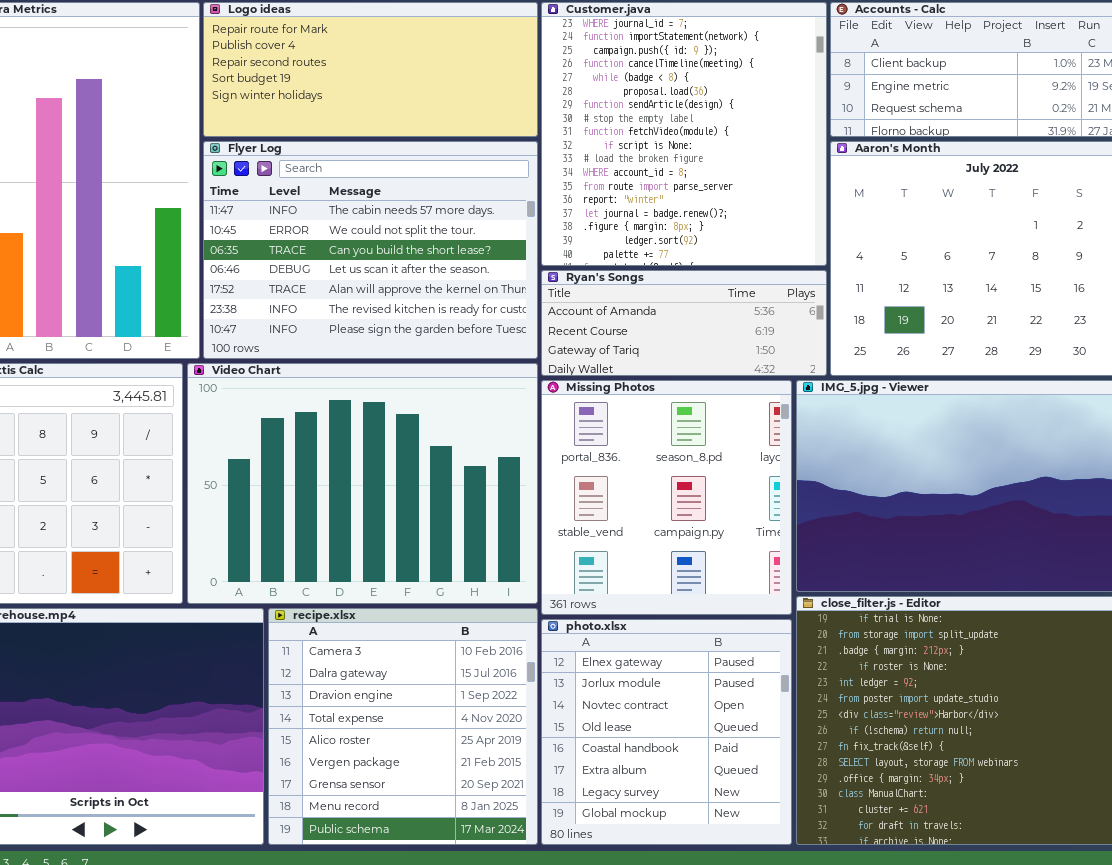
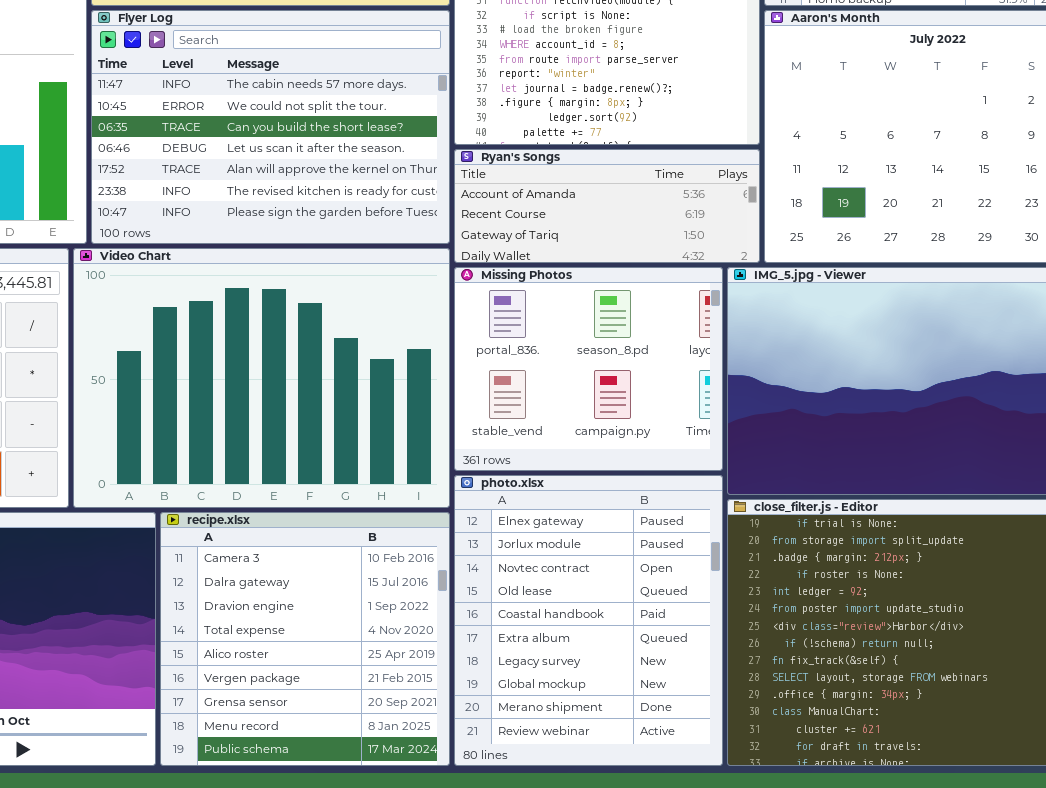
Missing Photos: [541,380,792,615] -> [454,267,723,471], resized
photo.xlsx: [541,619,792,845] -> [454,475,723,766], resized

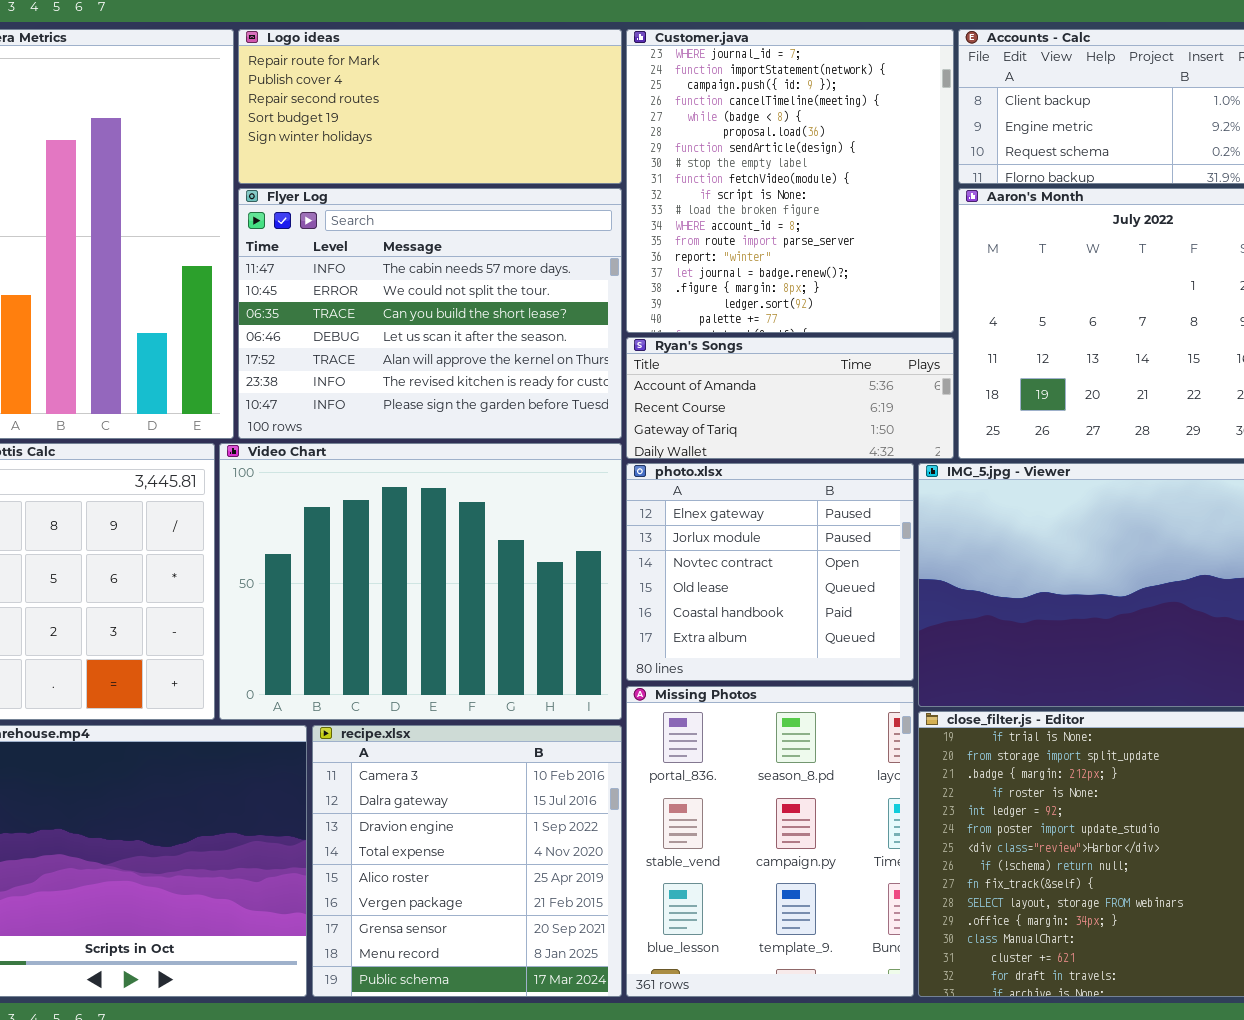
Missing Photos: [454,267,723,471] -> [626,686,914,997], moved, resized
photo.xlsx: [454,475,723,766] -> [626,463,914,681], moved, resized

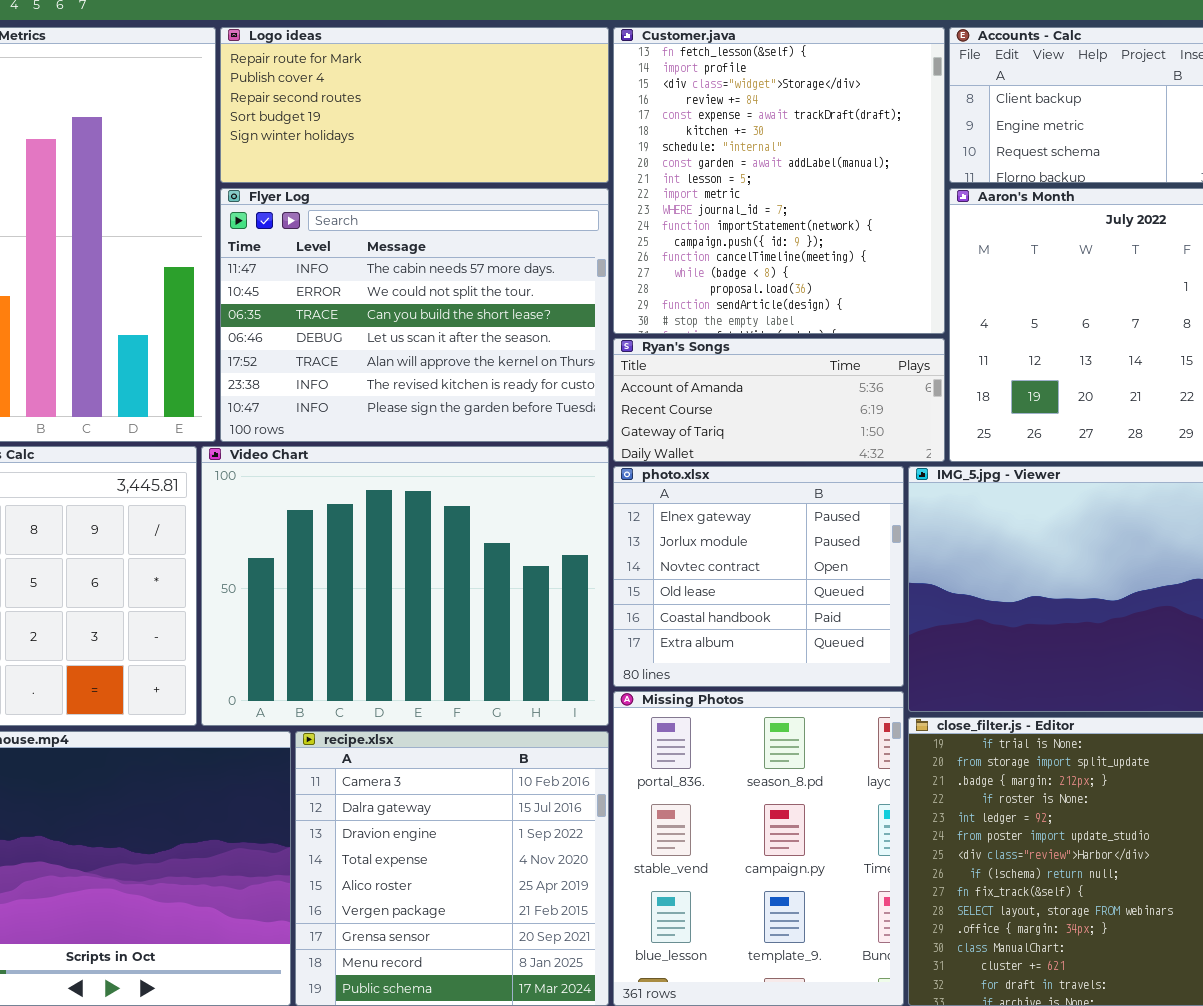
Customer.java: [626,29,954,333] -> [613,27,945,334], scrolled up 10 rows

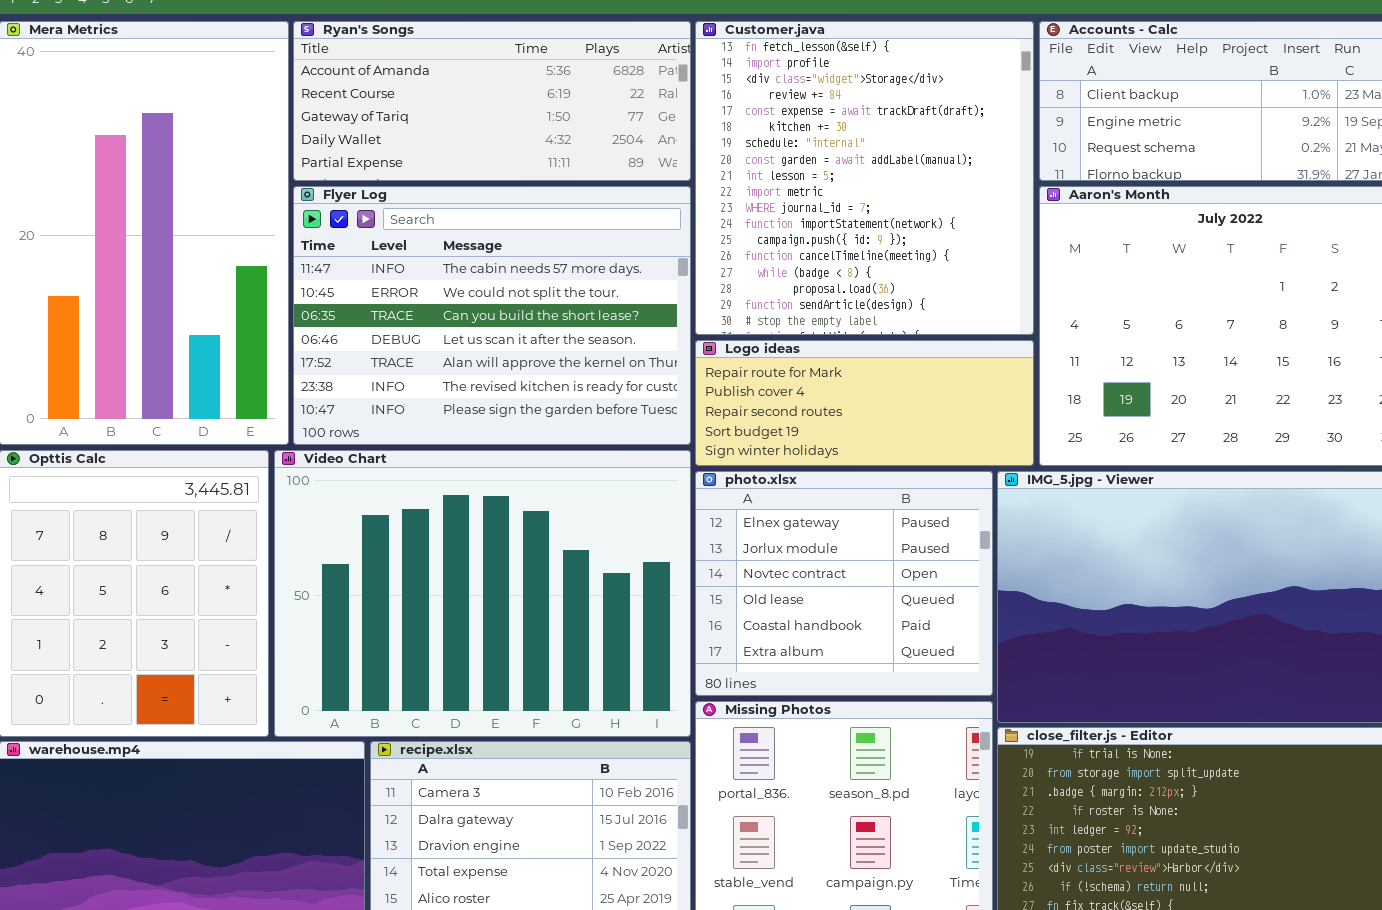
Logo ideas: [220,27,609,183] -> [695,340,1034,466], moved, resized
Ryan's Songs: [613,338,945,462] -> [293,21,691,181], moved, resized

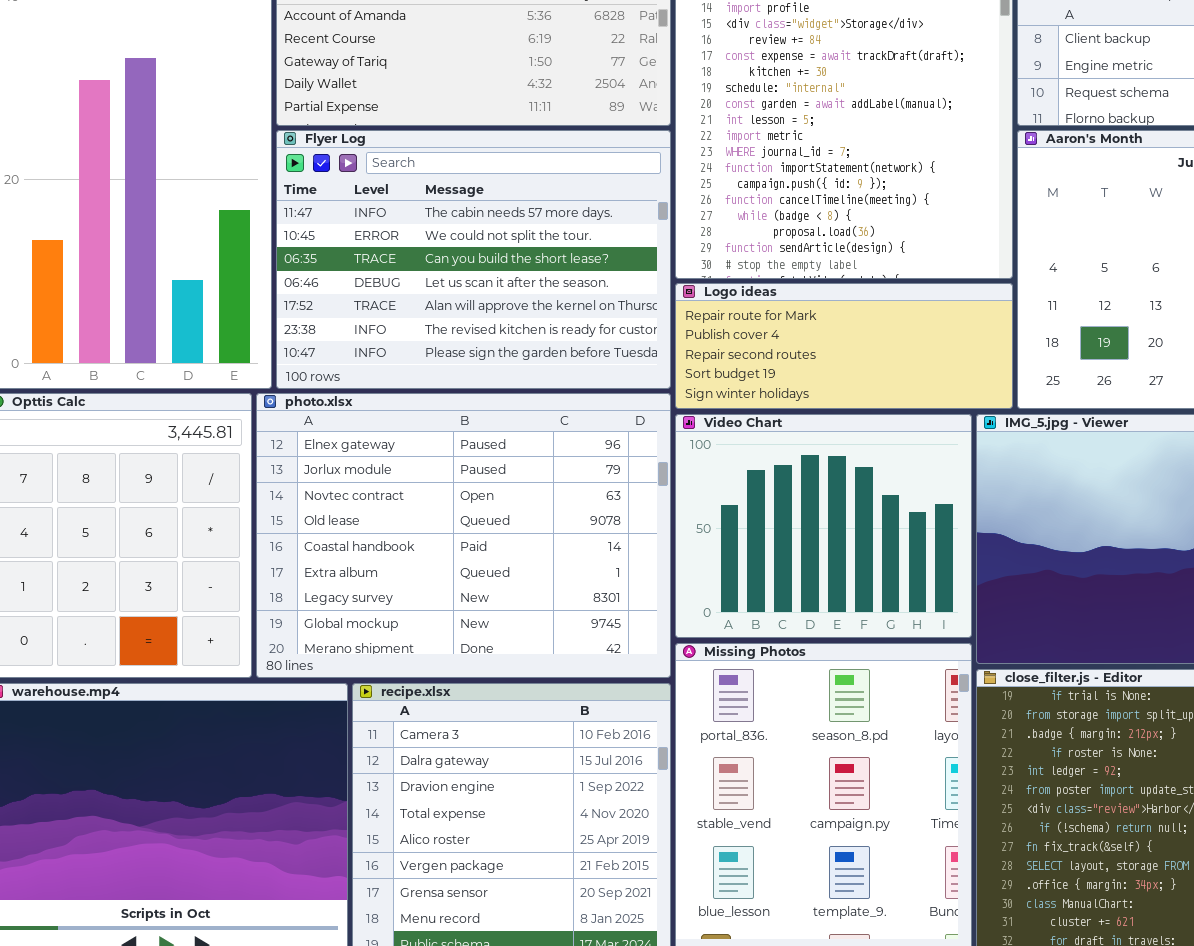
Video Chart: [274,450,691,737] -> [675,414,972,638], moved, resized
photo.xlsx: [695,471,993,696] -> [256,393,671,678], moved, resized

